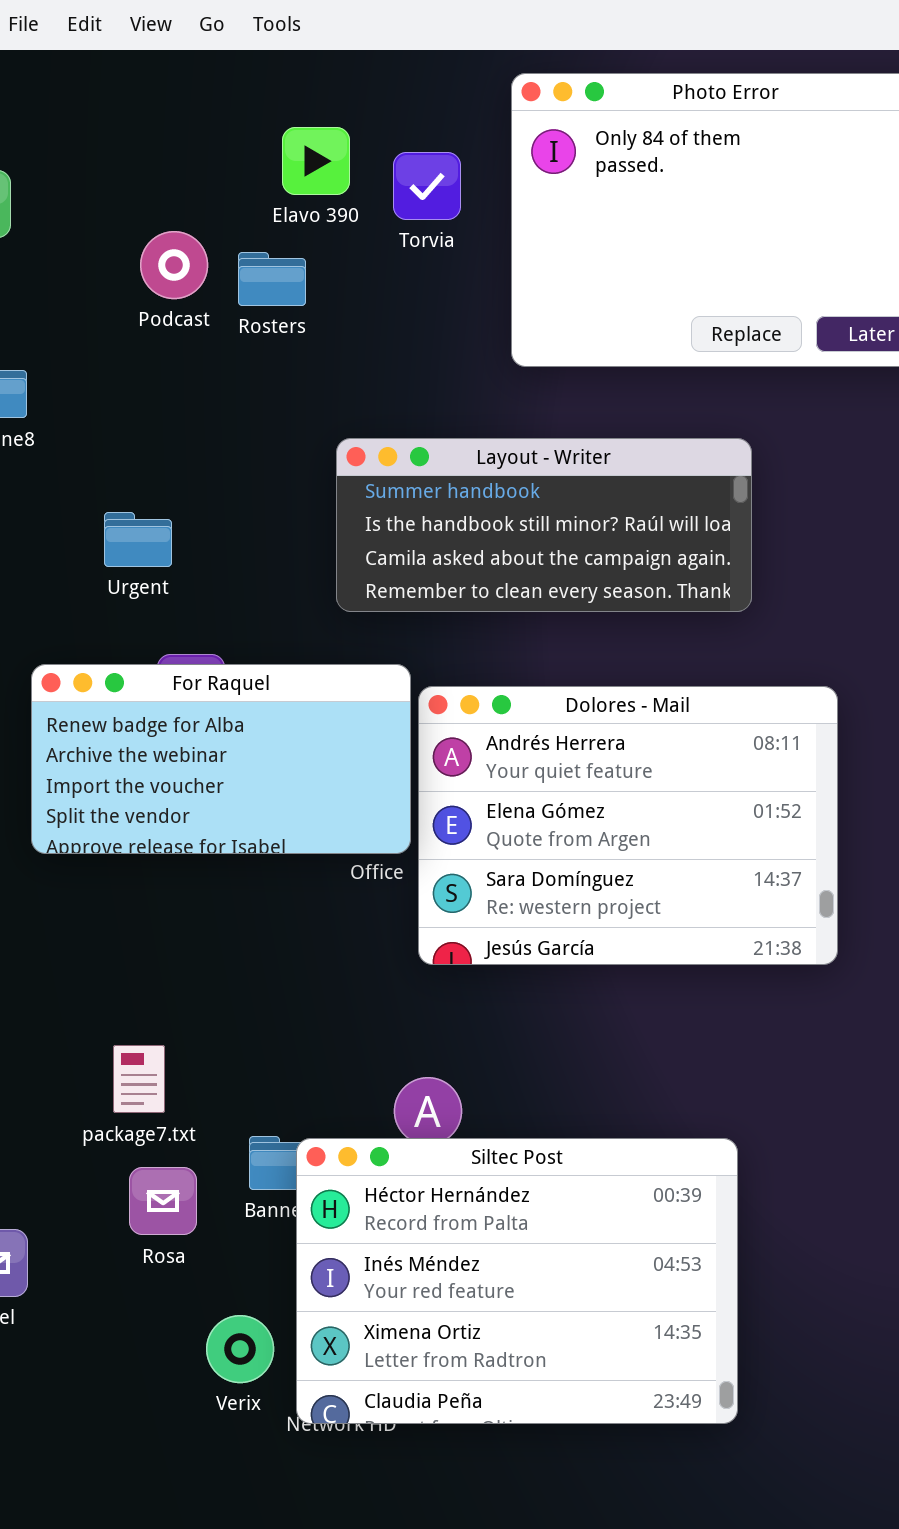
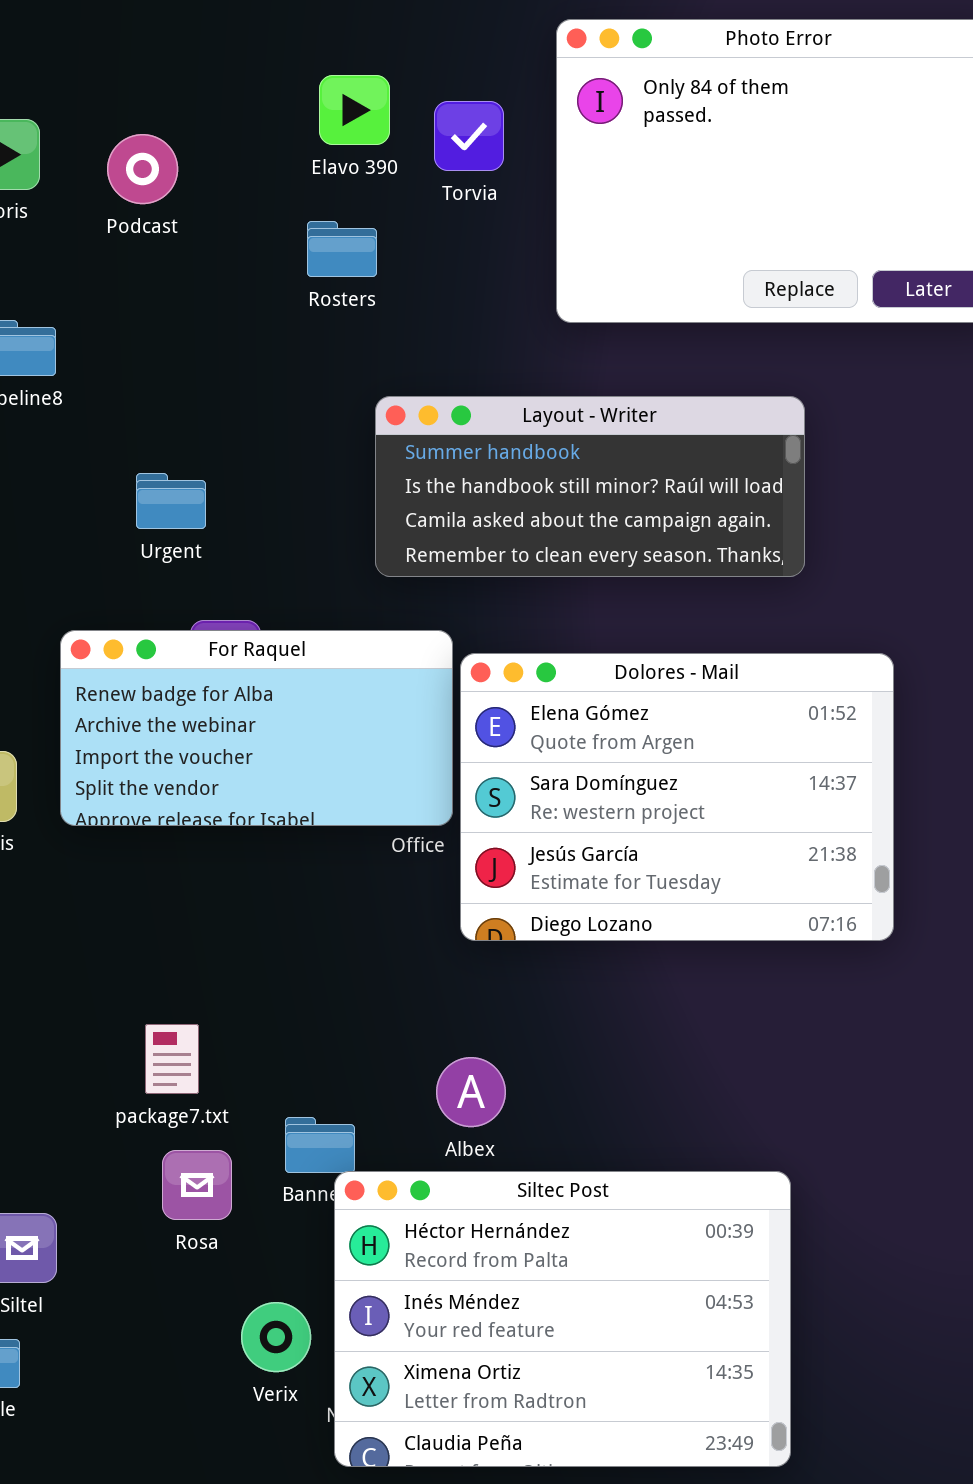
Podcast: [140,231,208,299] -> [107,134,178,204], moved
Rosters: [238,252,306,306] -> [307,221,377,277], moved
Dolores - Mail: [418,686,838,965] -> [460,653,894,941], scrolled down 1 row
Siltec Post: [296,1138,738,1424] -> [334,1171,791,1467], moved

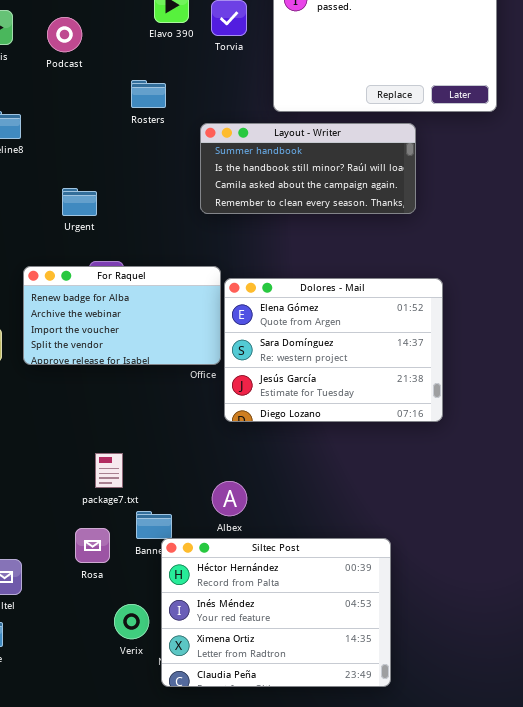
Rosters: [307,221,377,277] -> [131,80,166,108], moved
Layout - Writer: [375,396,805,577] -> [200,123,416,214], moved
package7.txt: [145,1024,199,1094] -> [95,453,123,488], moved

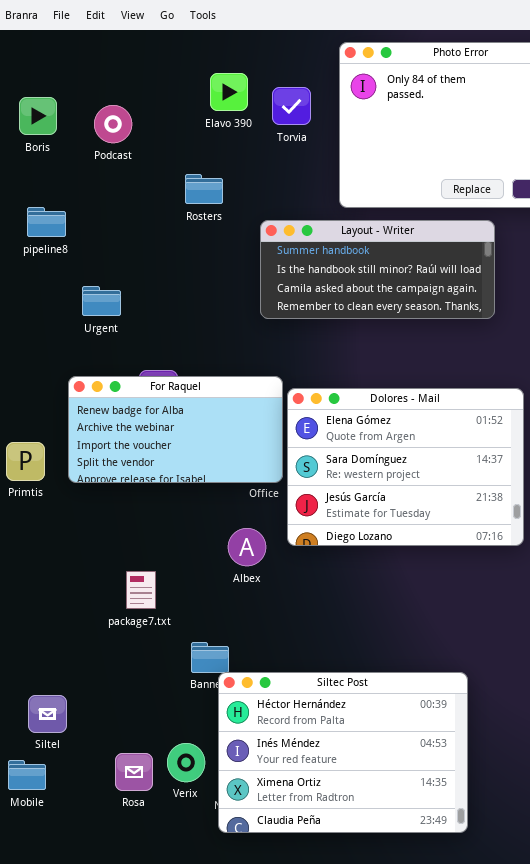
Urgent: [62,188,97,216] -> [82,286,121,316], moved
package7.txt: [95,453,123,488] -> [126,571,156,609], moved
Albex: [212,481,247,516] -> [228,528,266,566], moved
Rosa: [75,528,110,563] -> [115,753,153,791], moved

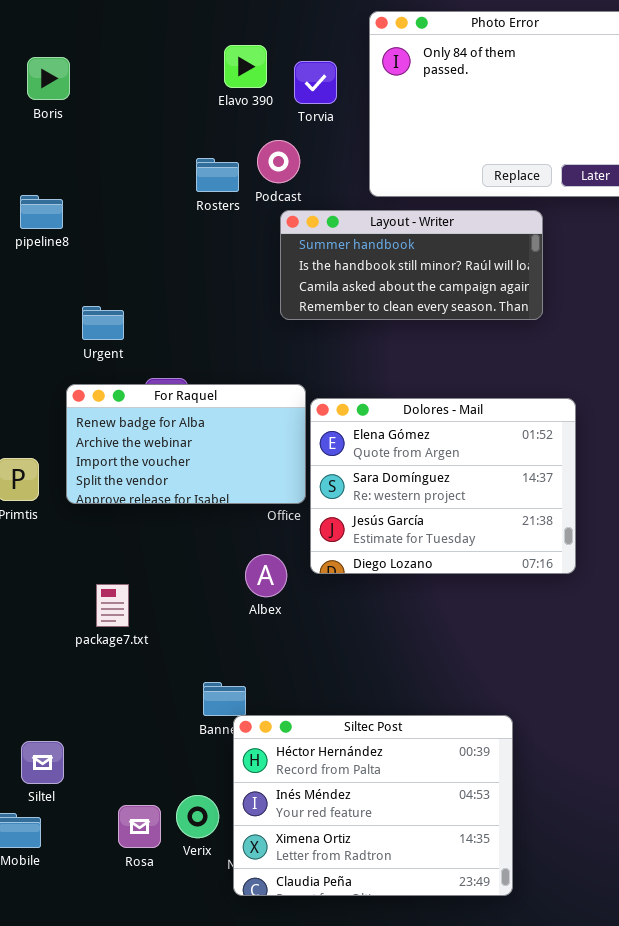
Boris: [19,97,57,135] -> [27,57,70,100], moved
Podcast: [94,105,132,143] -> [257,140,300,183], moved
Urgent: [82,286,121,316] -> [82,306,124,340], moved
package7.txt: [126,571,156,609] -> [96,584,129,627], moved

